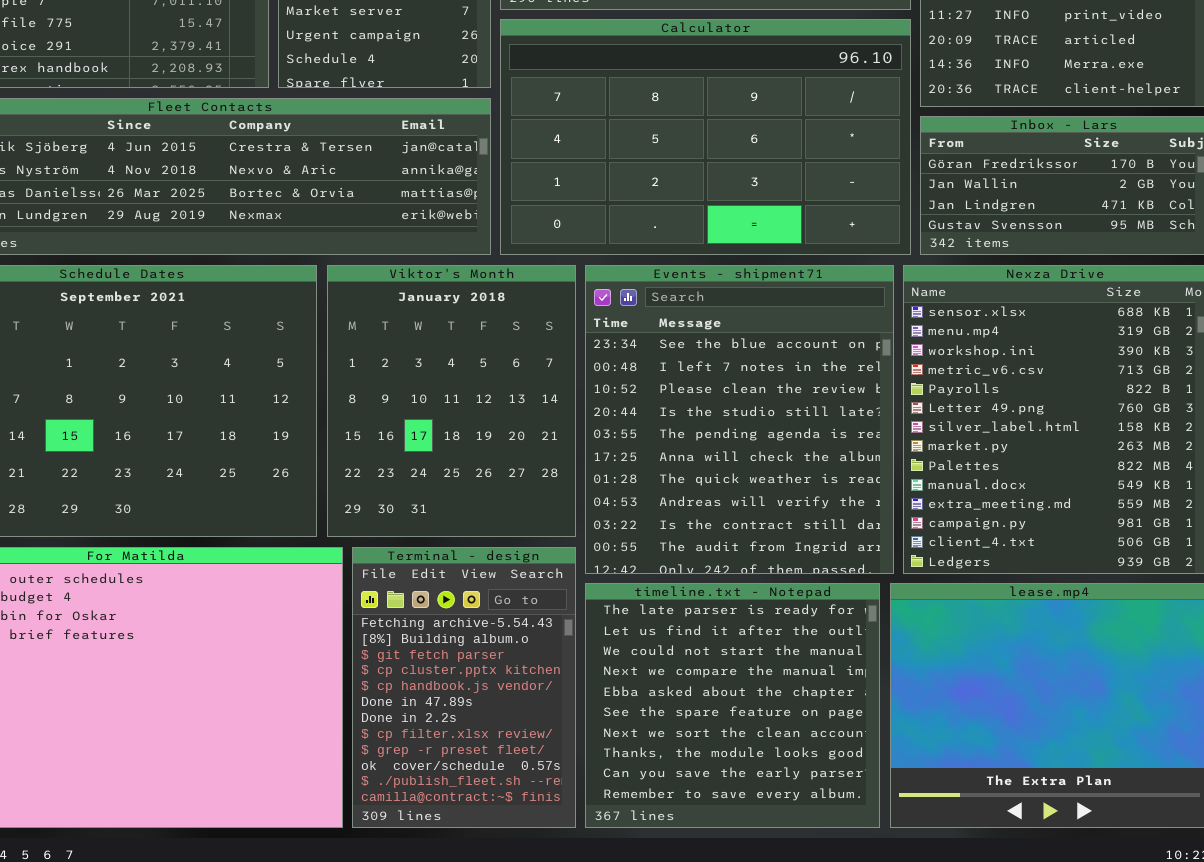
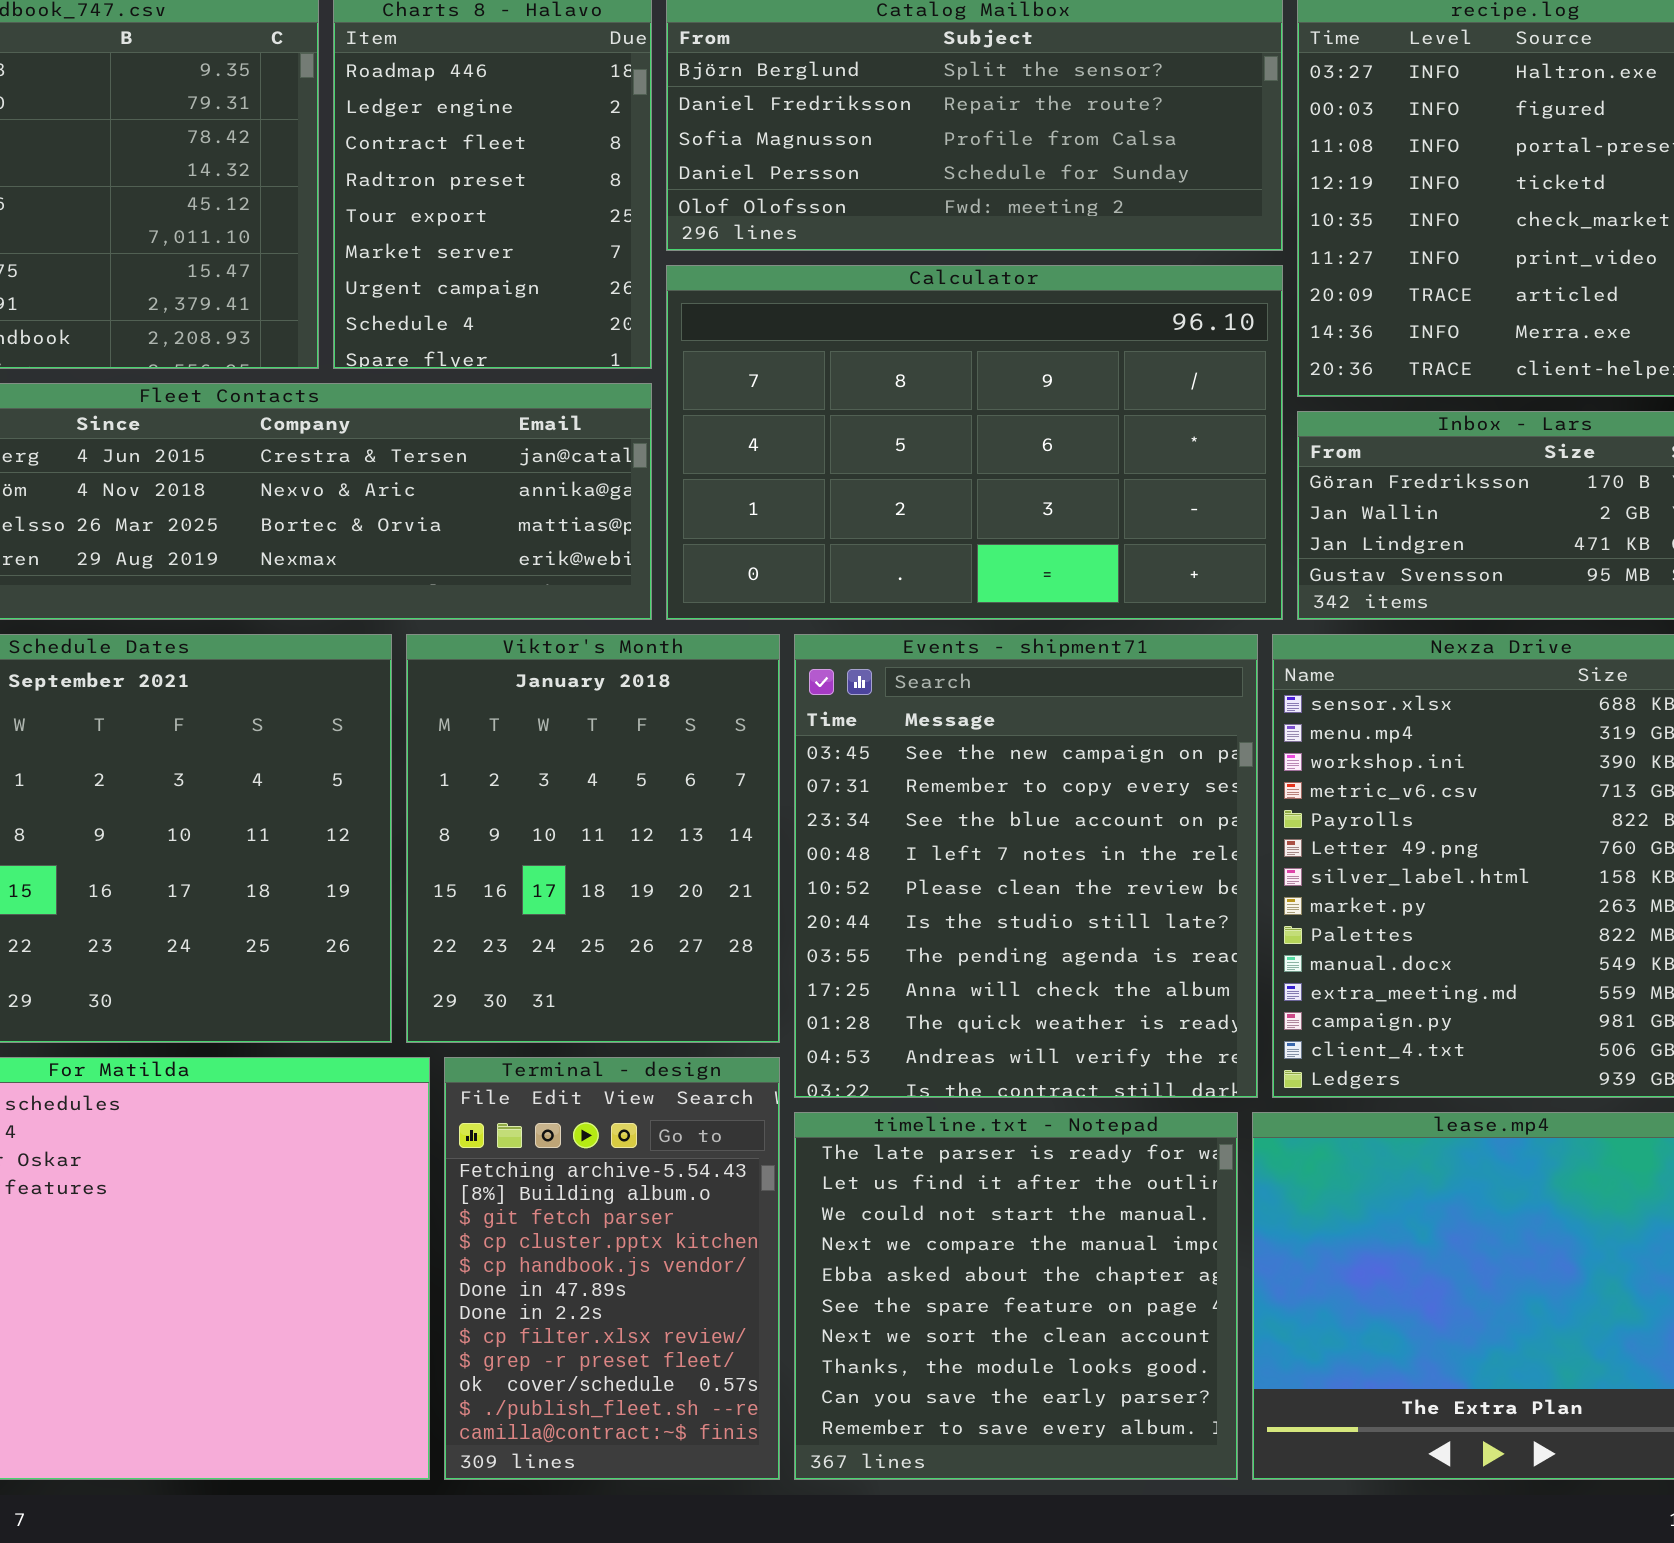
Events - shipment71: [585,265,894,574] -> [794,634,1258,1098], scrolled up 2 rows

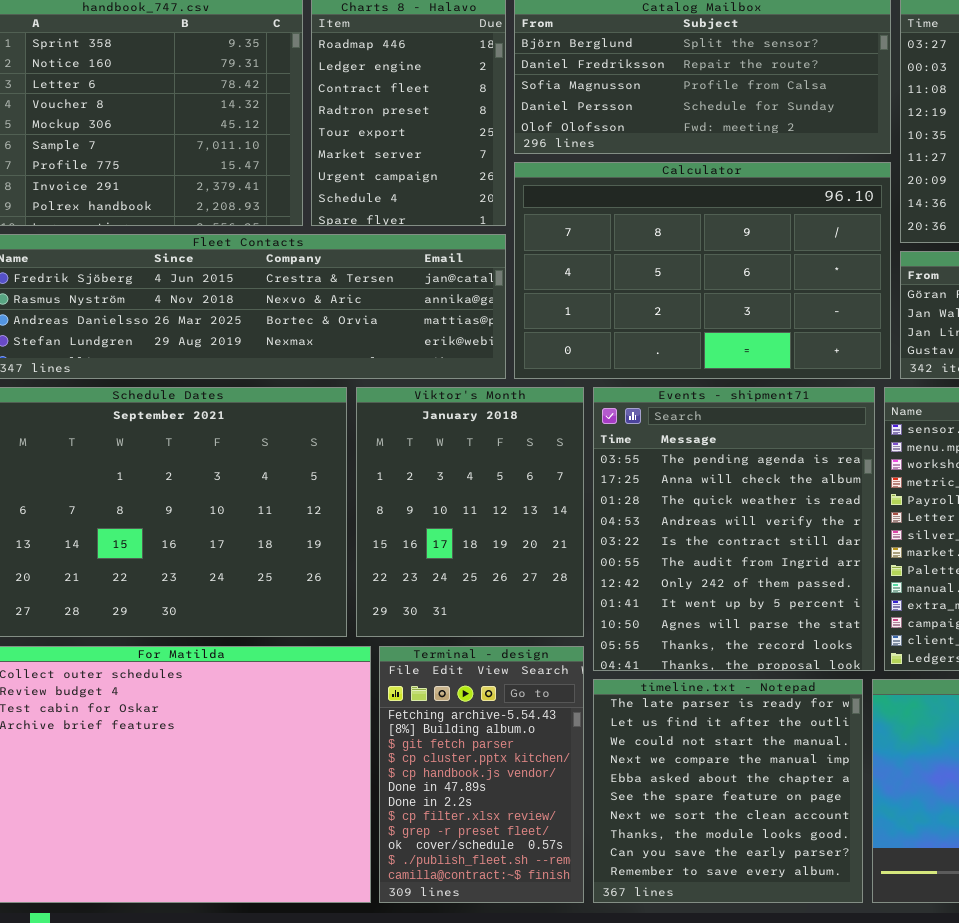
Events - shipment71: [794,634,1258,1098] -> [593,387,875,671], scrolled down 6 rows

